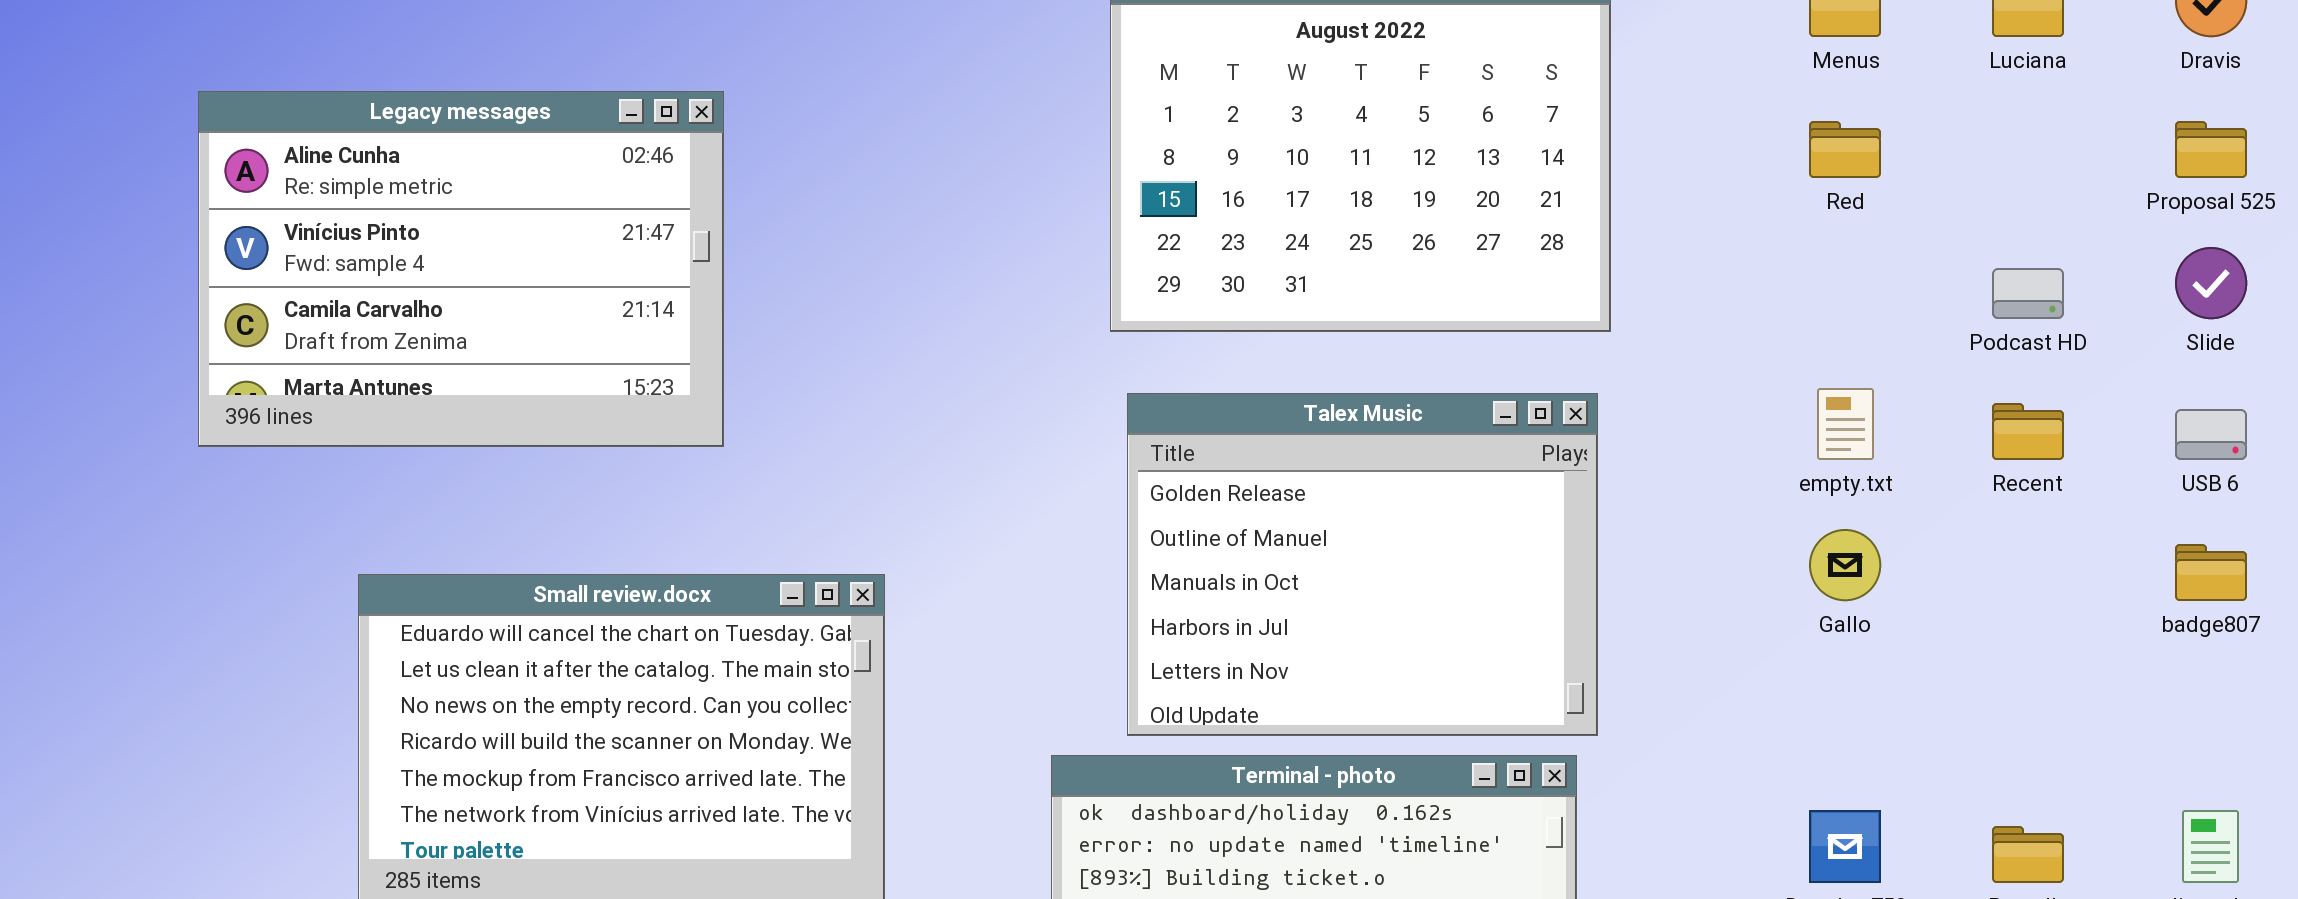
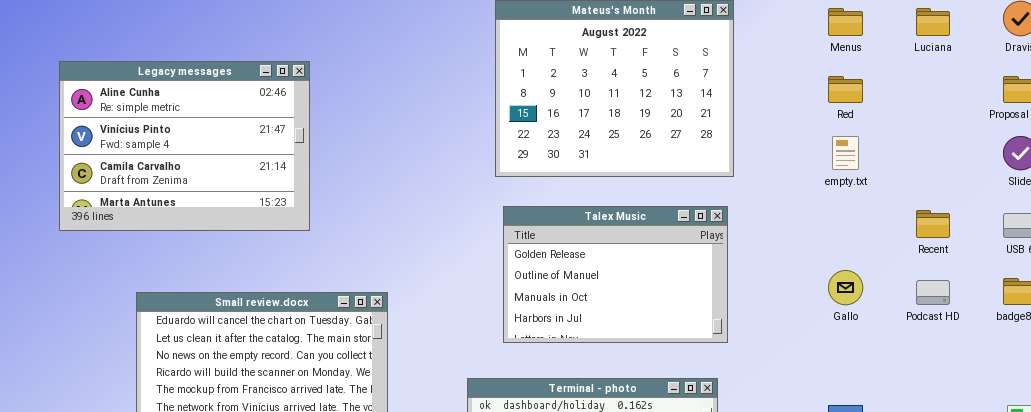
Podcast HD: [1992,268,2064,319] -> [916,280,950,305], moved
empty.txt: [1817,388,1874,460] -> [832,136,859,170], moved
Talex Music: [1127,393,1598,736] -> [503,206,728,343], resized

